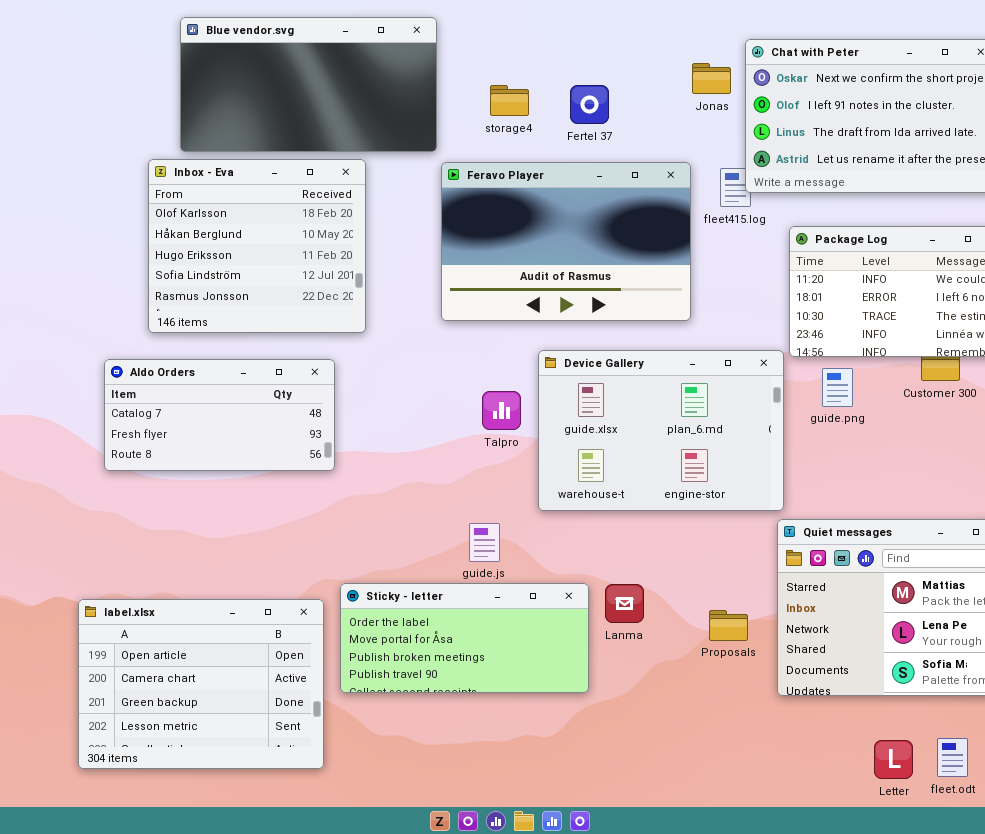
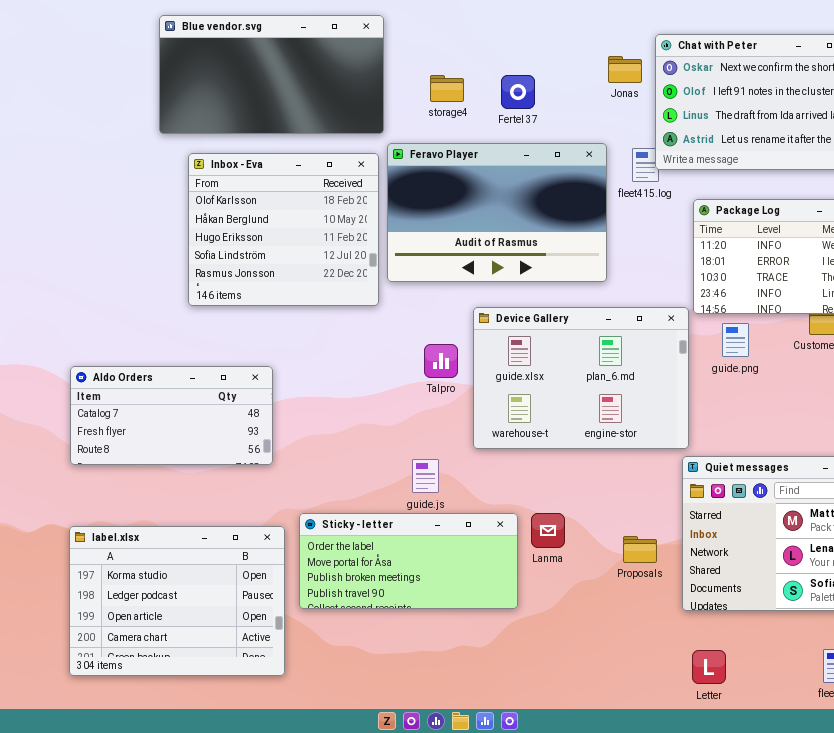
Inbox - Eva: [148,159,366,333] -> [188,153,379,306], moved
Aldo Orders: [104,359,335,471] -> [70,366,273,465], moved
label.xlsx: [78,599,324,769] -> [69,526,285,676], scrolled up 2 rows
Letter: [874,740,913,779] -> [692,650,726,684], moved

